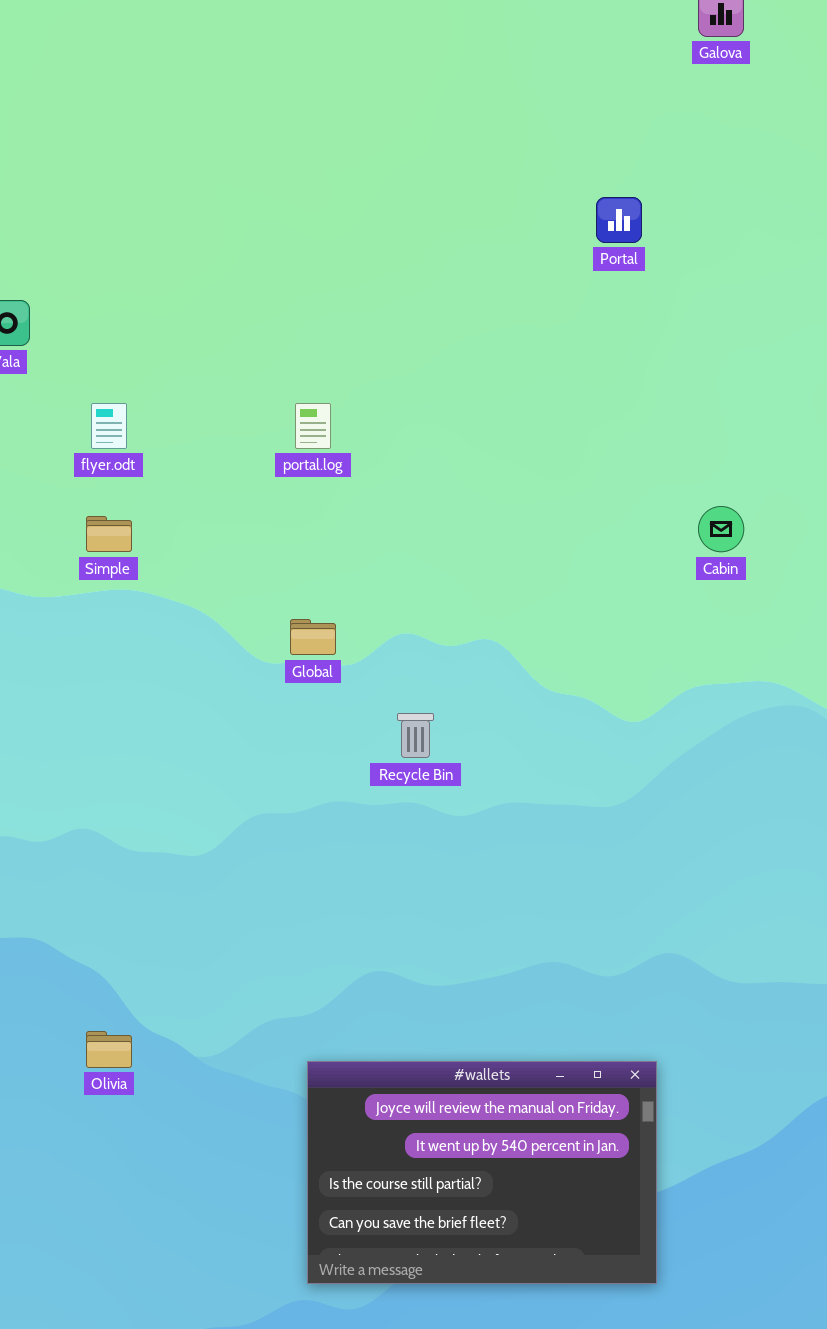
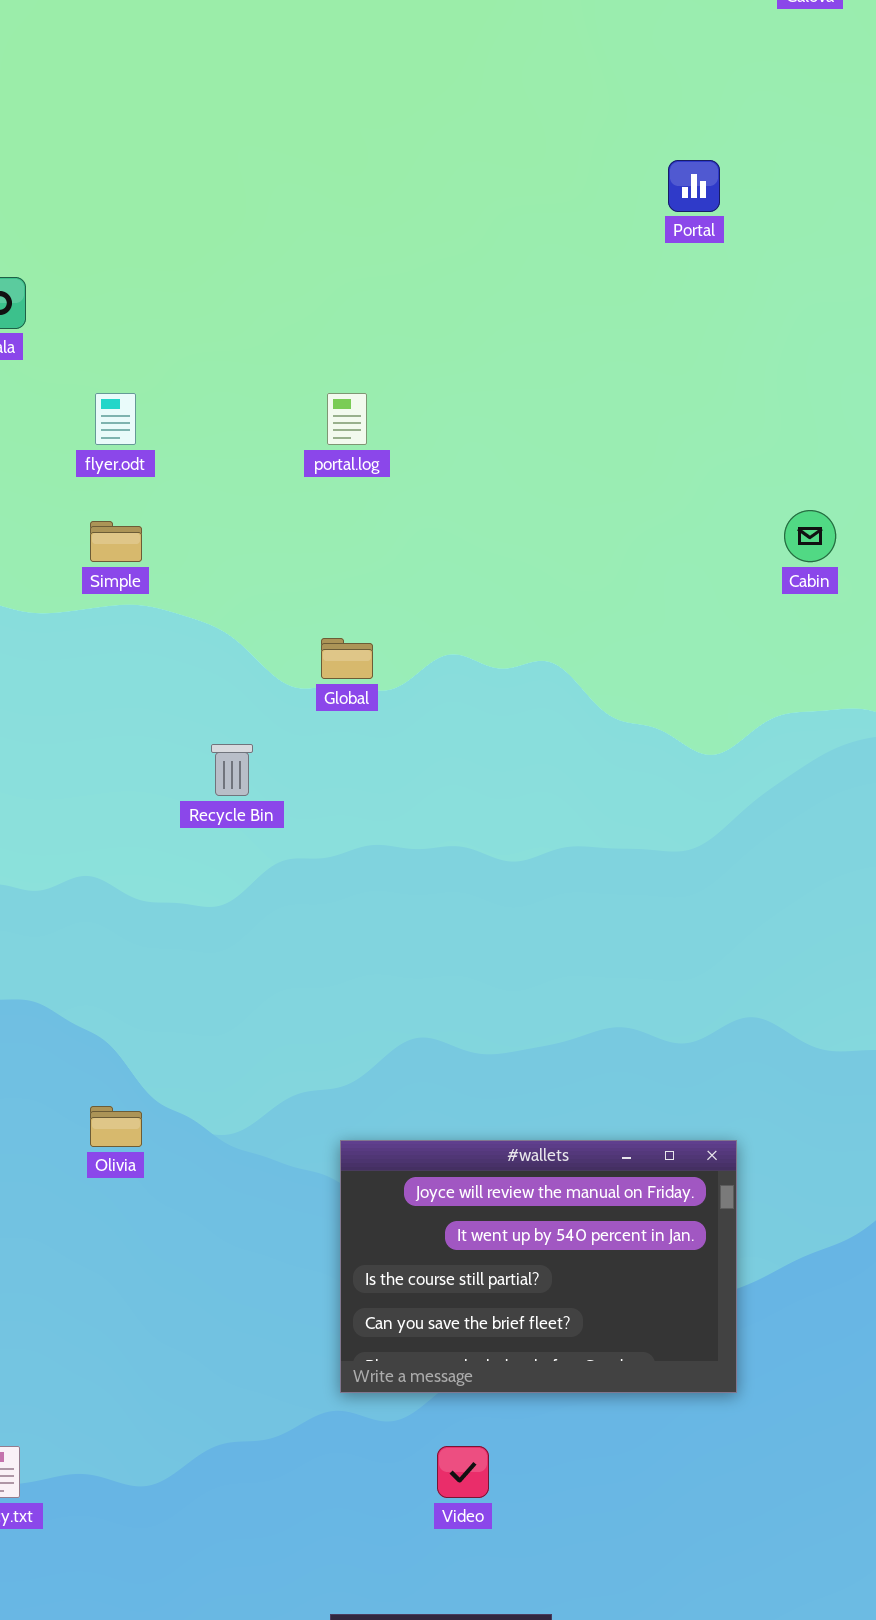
Recycle Bin: [397,713,434,758] -> [211,744,253,796], moved

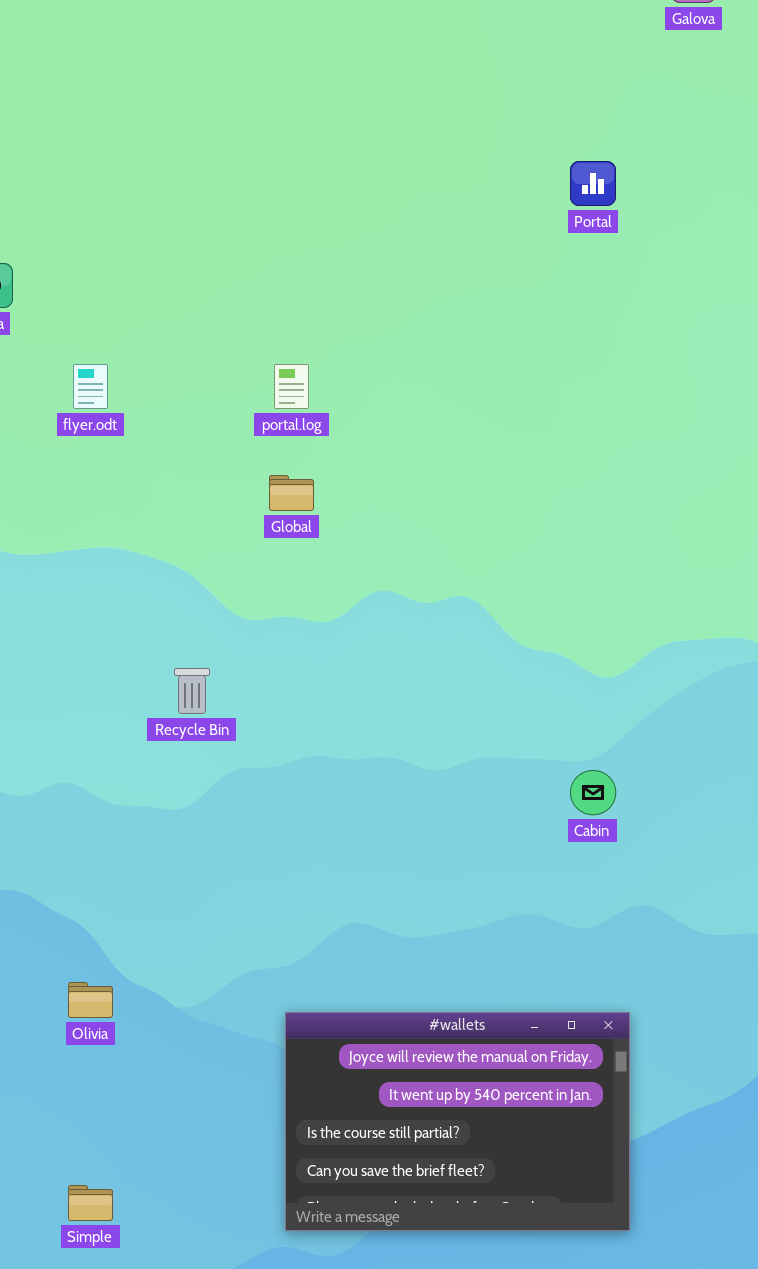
Cabin: [784,510,836,562] -> [570,770,616,815], moved
Simple: [90,521,142,562] -> [68,1185,113,1221], moved
Global: [321,638,373,679] -> [269,475,314,511], moved

